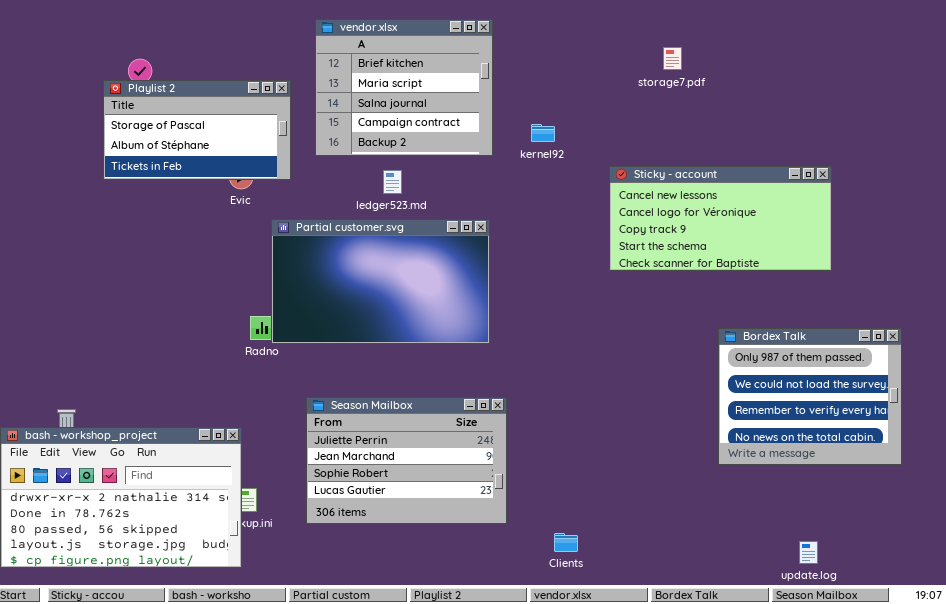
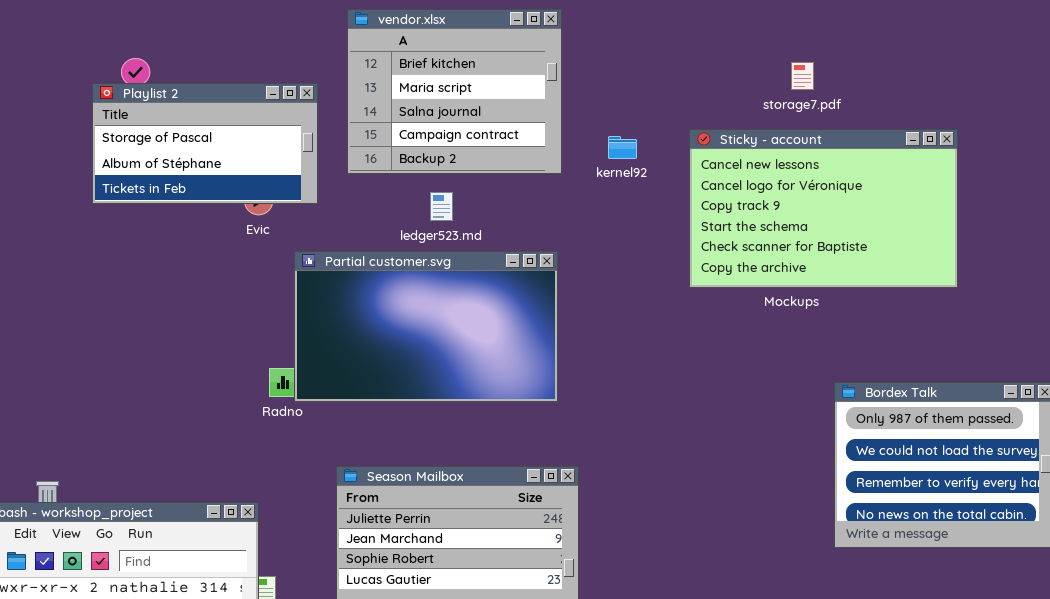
storage7.pdf: [663,47,682,70] -> [791,62,814,90], moved
Sticky - account: [609,166,832,271] -> [689,129,958,288], moved, resized

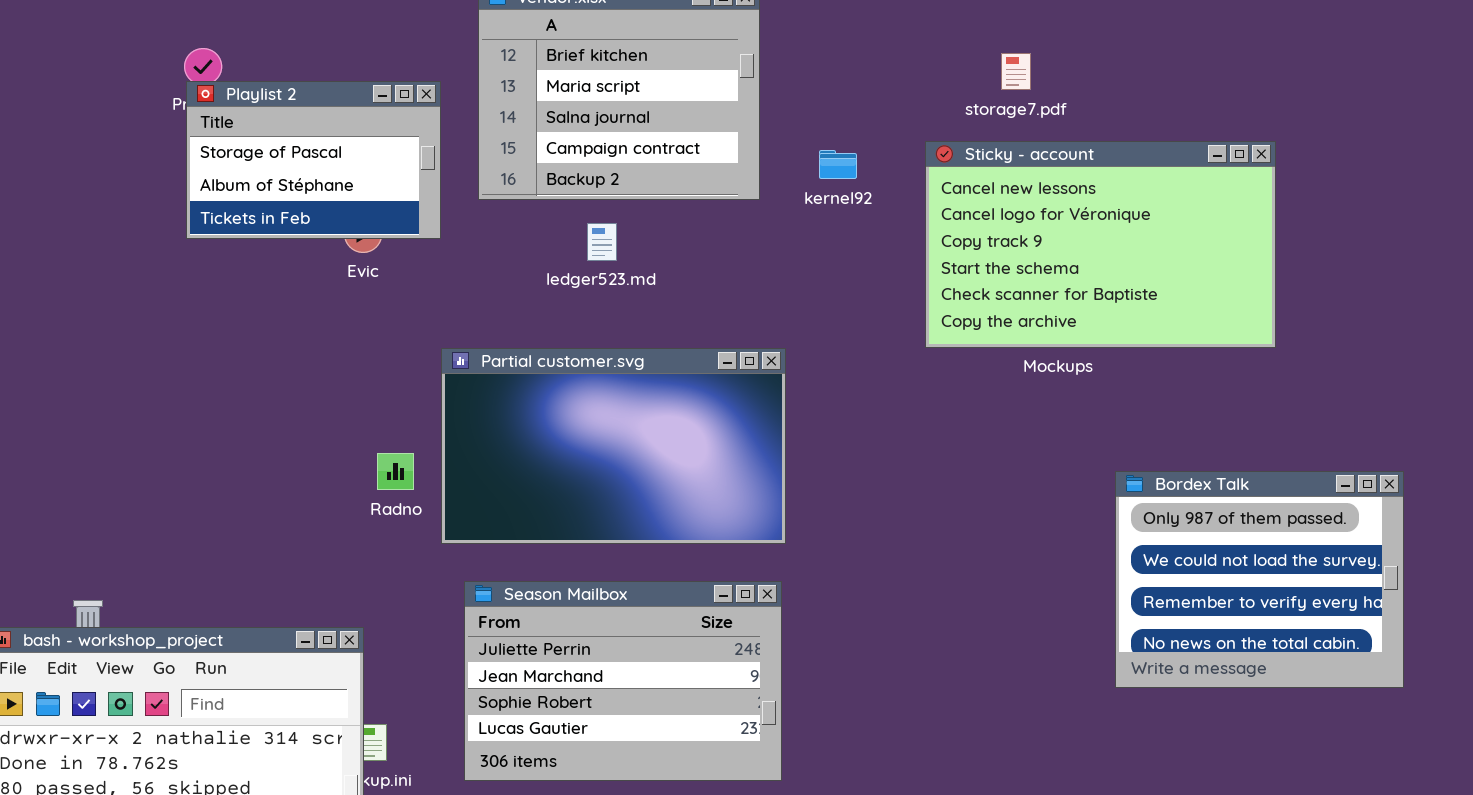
storage7.pdf: [791,62,814,90] -> [1001,53,1031,90], moved
Playlist 2: [92,83,318,204] -> [186,81,441,239], resized
Partial customer.svg: [294,251,558,402] -> [441,348,786,544], moved

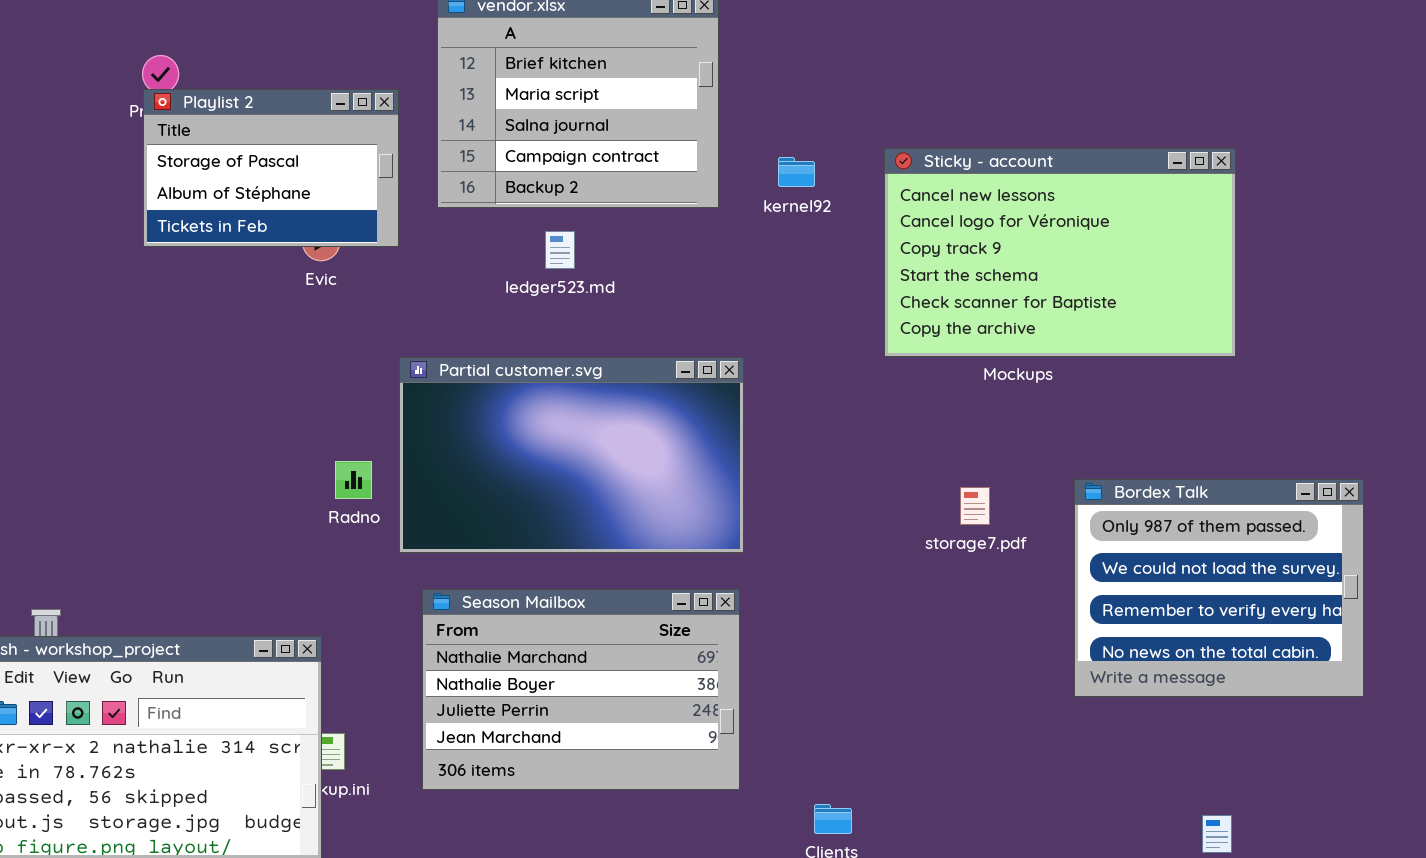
storage7.pdf: [1001,53,1031,90] -> [960,487,990,525], moved
Season Mailbox: [464,581,782,781] -> [422,589,740,790], scrolled up 2 rows

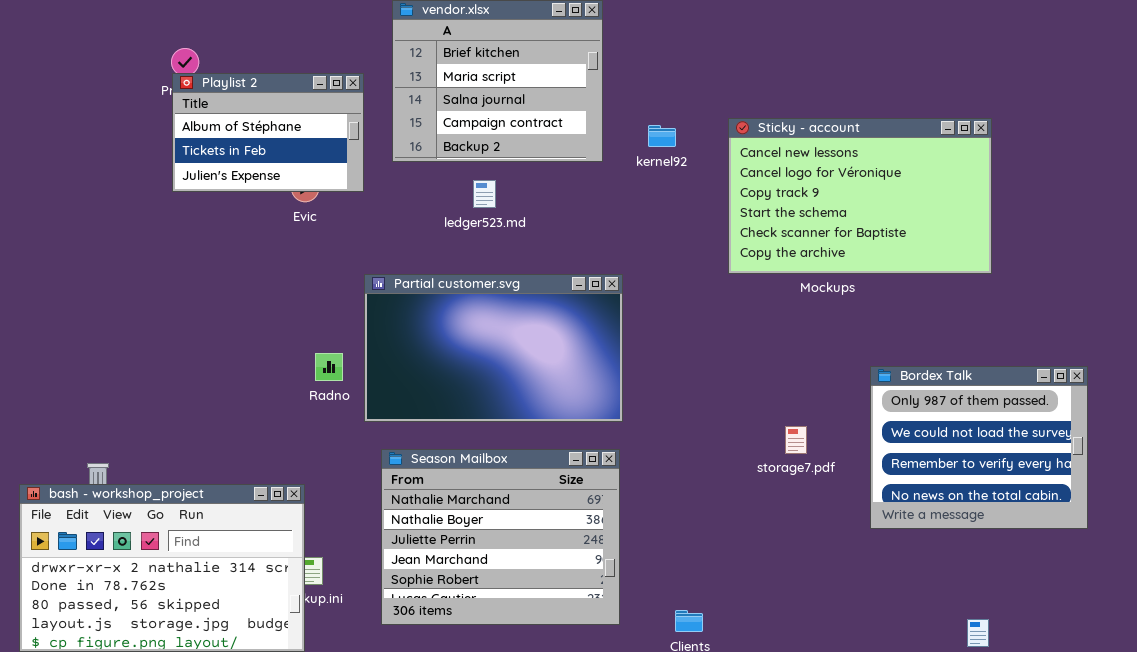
Playlist 2: [143,89,399,247] -> [172,73,364,192], scrolled down 1 row
storage7.pdf: [960,487,990,525] -> [785,426,807,454], moved
Season Mailbox: [422,589,740,790] -> [381,449,620,625], resized

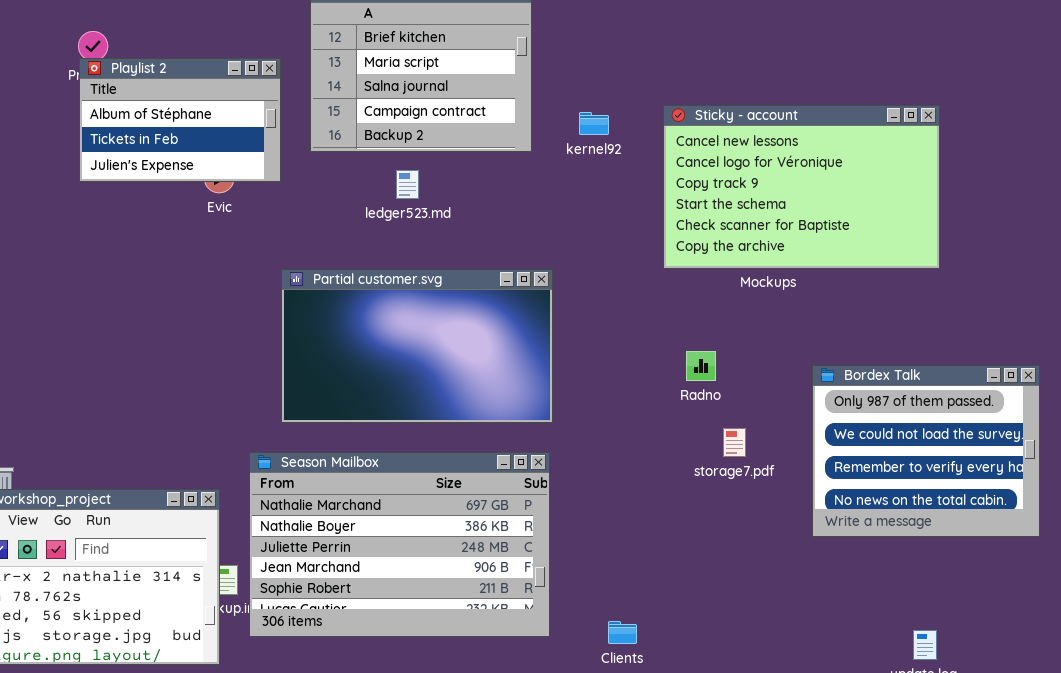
Radno: [315,353,343,381] -> [686,351,716,381], moved
Season Mailbox: [381,449,620,625] -> [249,452,550,637], resized

